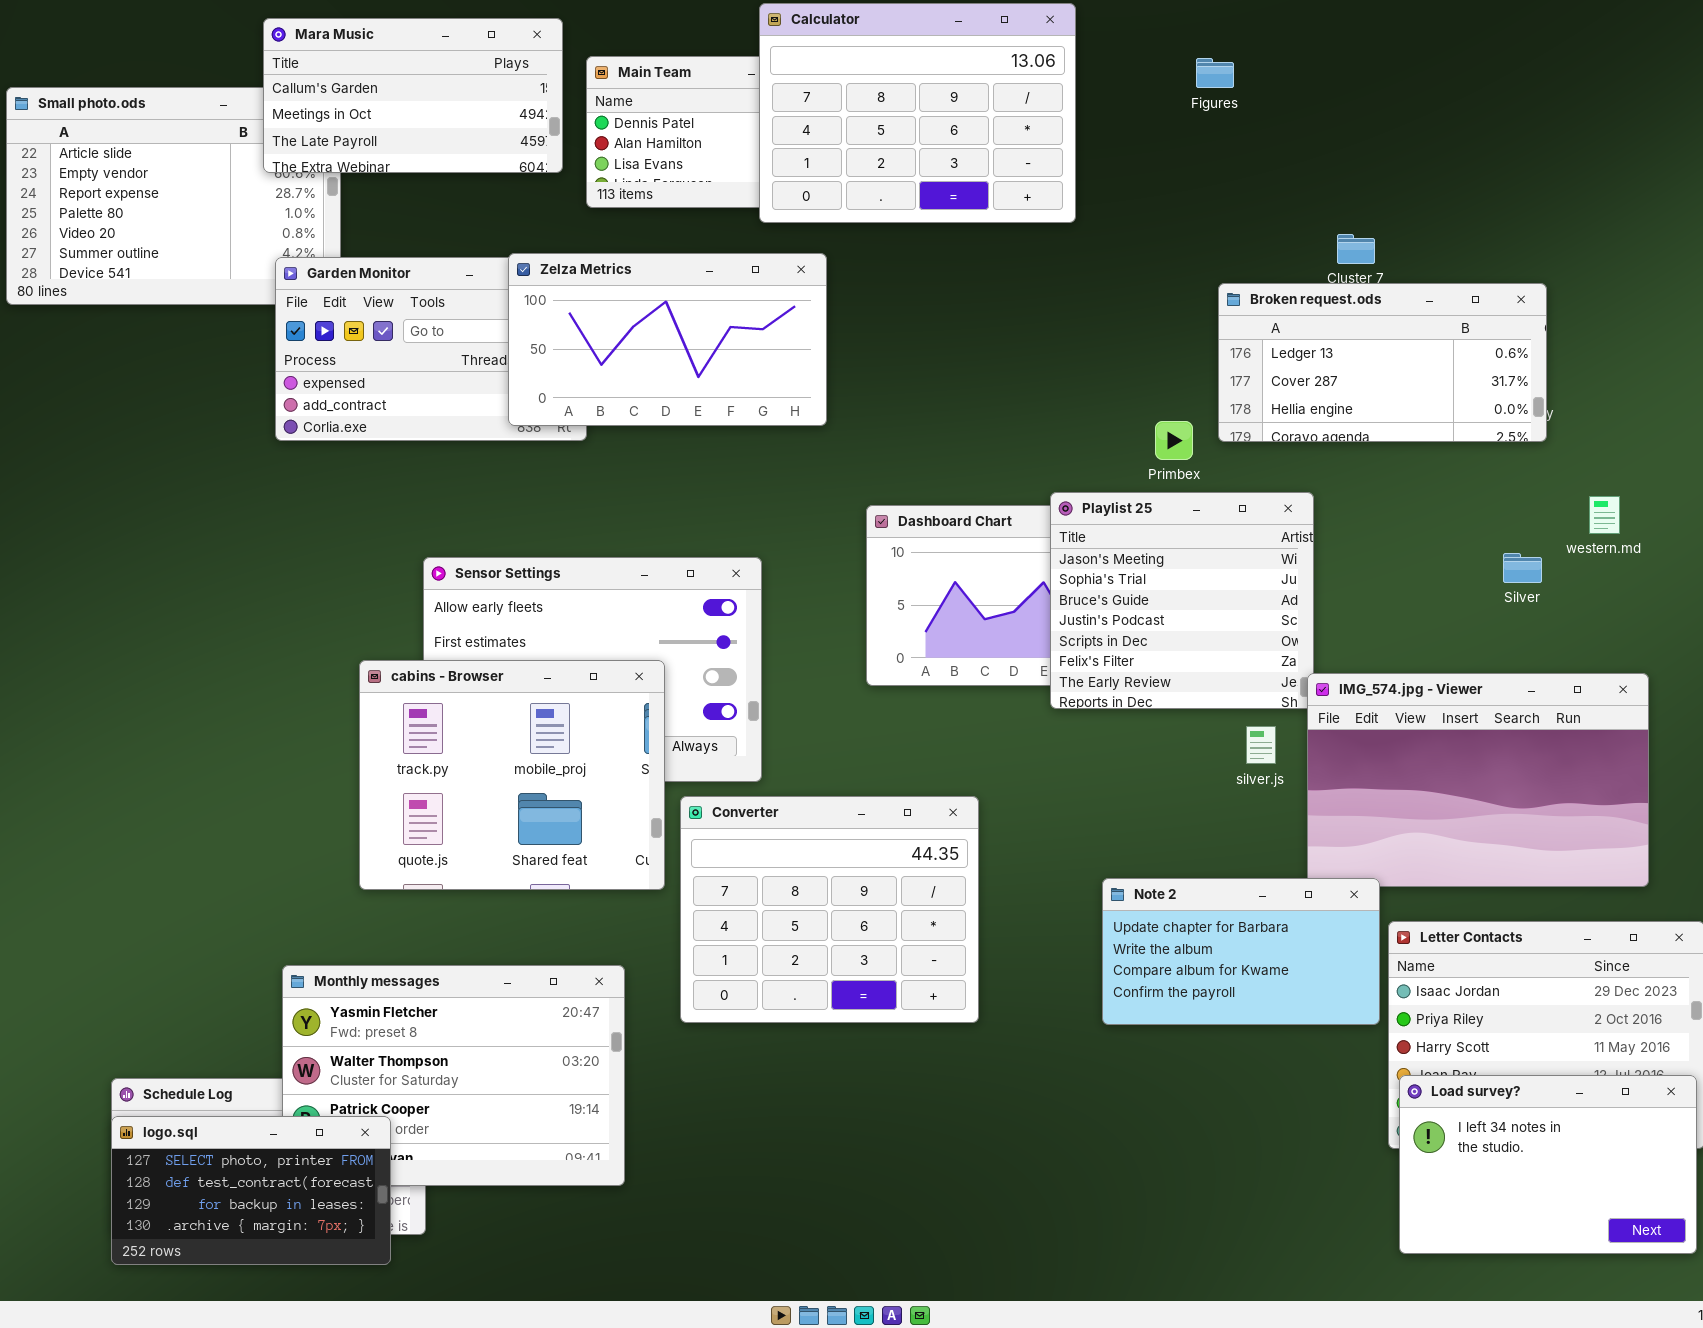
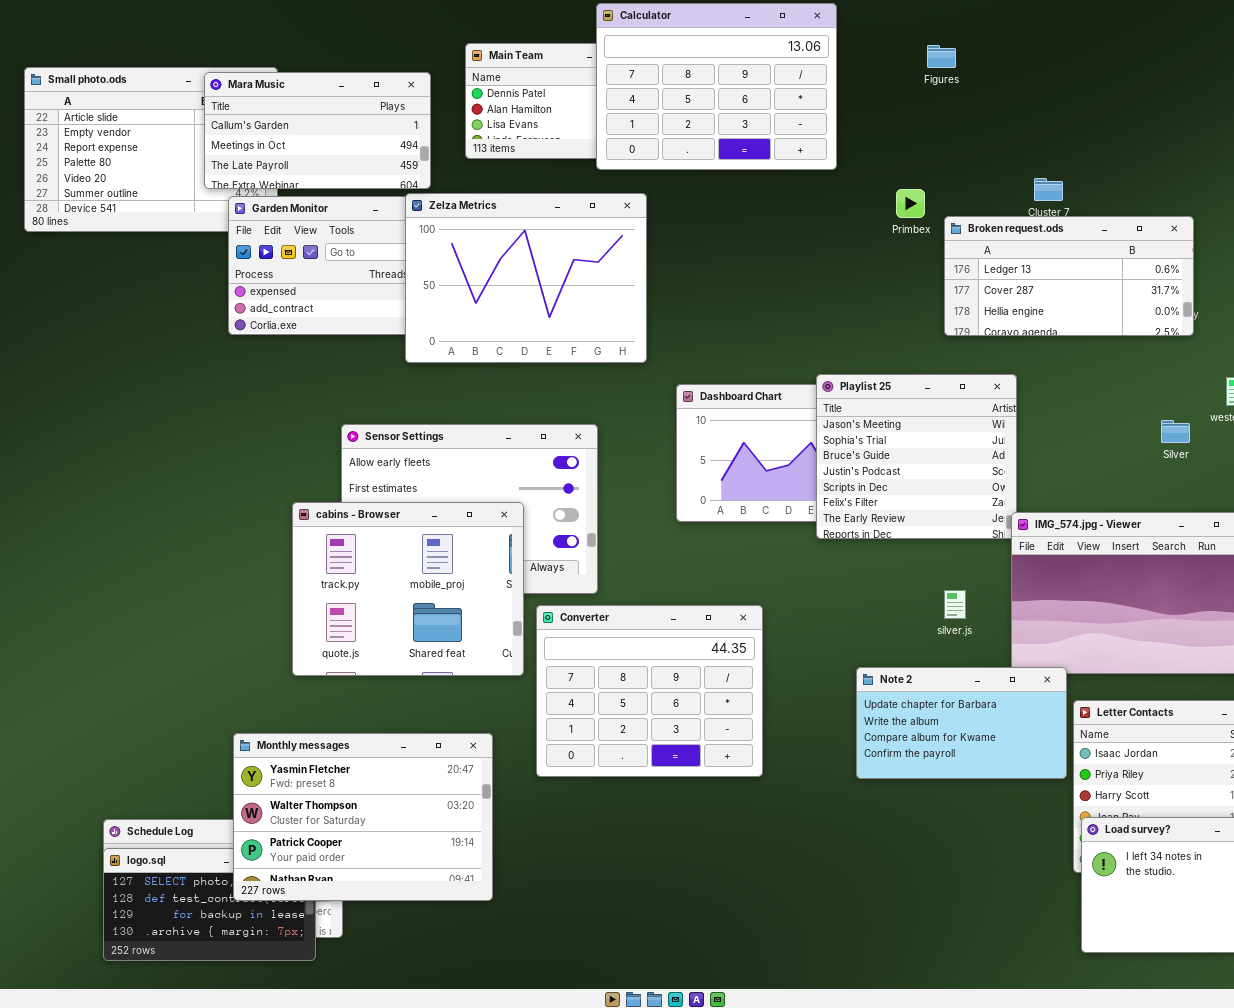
Mara Music: [263,18,563,173] -> [204,72,431,189], moved
Zelza Metrics: [508,253,827,426] -> [405,193,647,363], resized
Primbex: [1155,421,1193,460] -> [896,189,925,218], moved
silver.js: [1246,726,1276,764] -> [944,590,966,619], moved
Monthly messages: [282,965,625,1186] -> [233,733,493,901], raised

